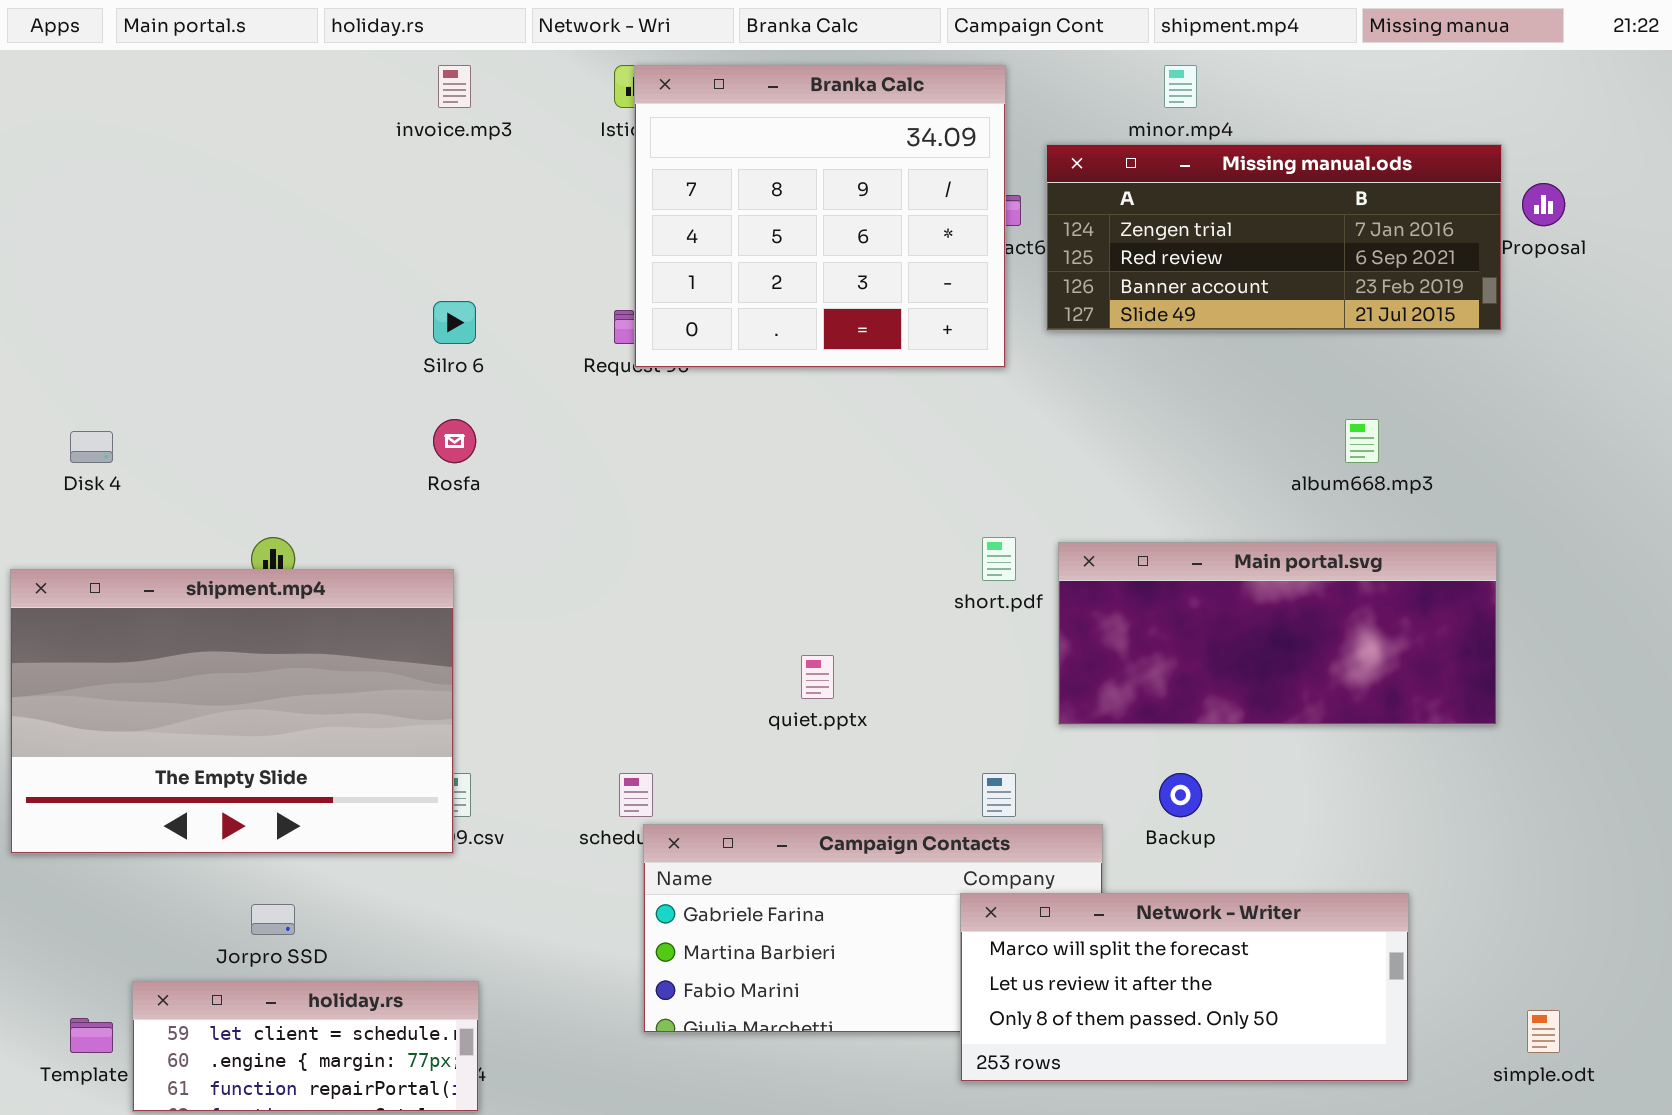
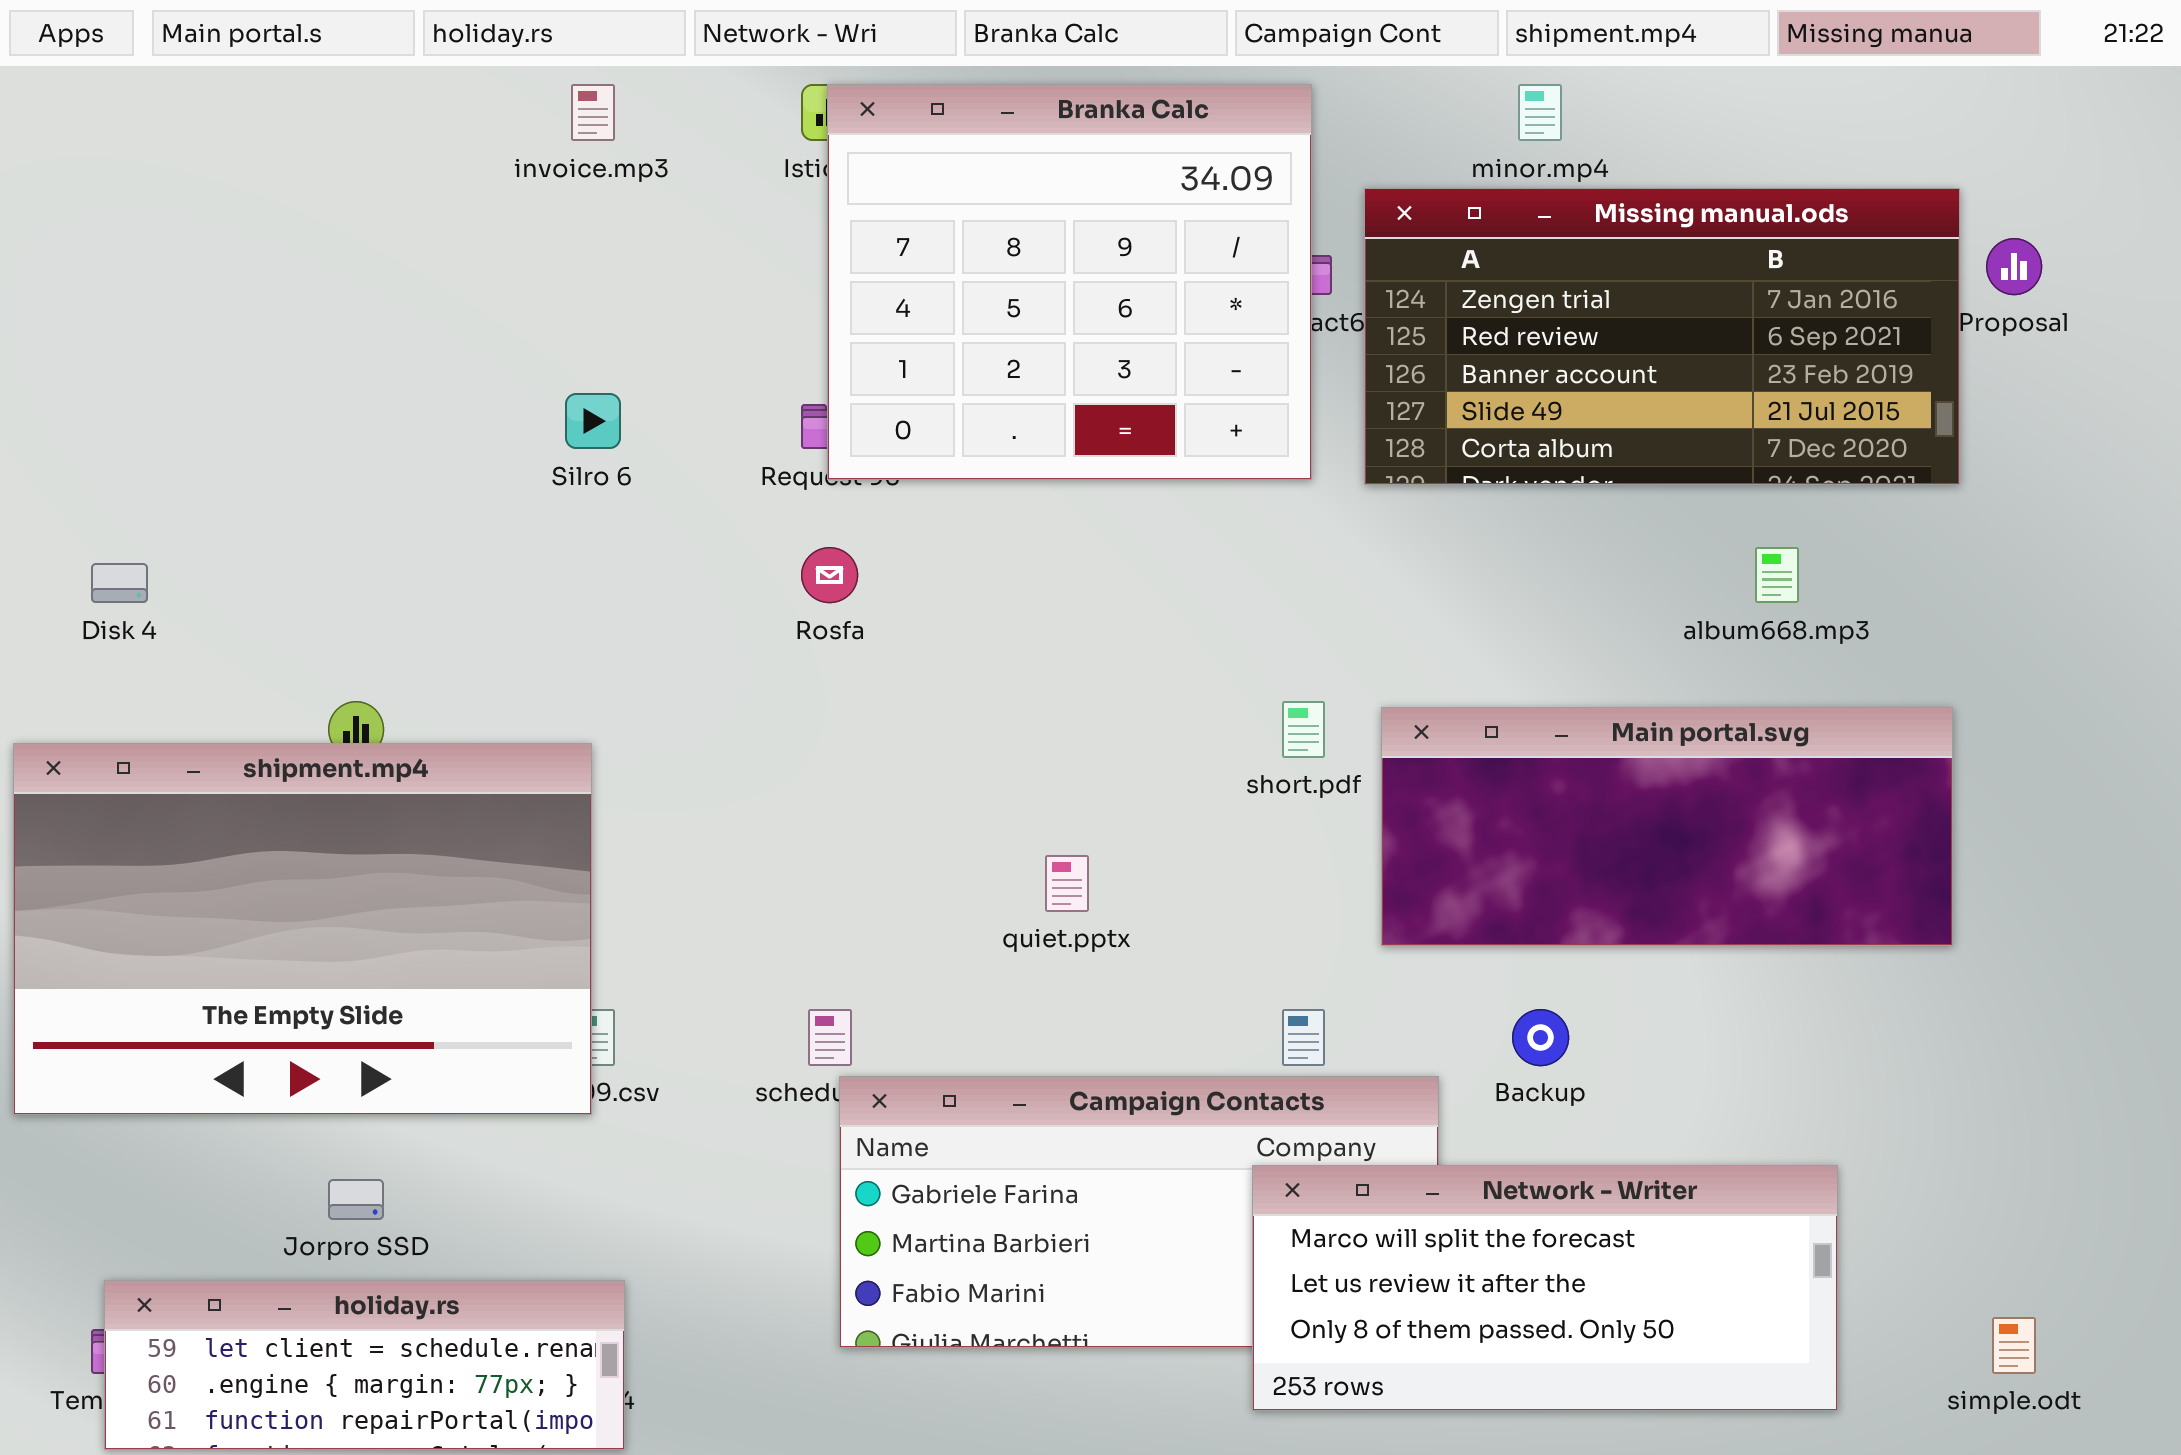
Missing manual.ods: [1046,144,1502,331] -> [1364,188,1960,485], resized
Rosfa: [433,419,476,463] -> [801,547,858,603], moved
holiday.rs: [132,981,479,1112] -> [104,1280,625,1450], resized

